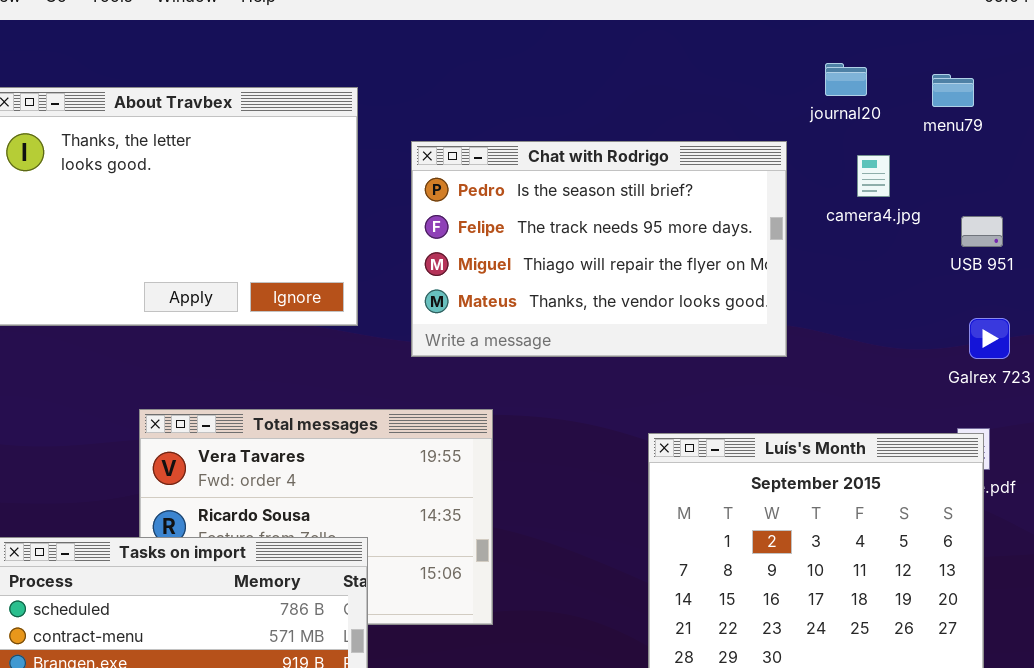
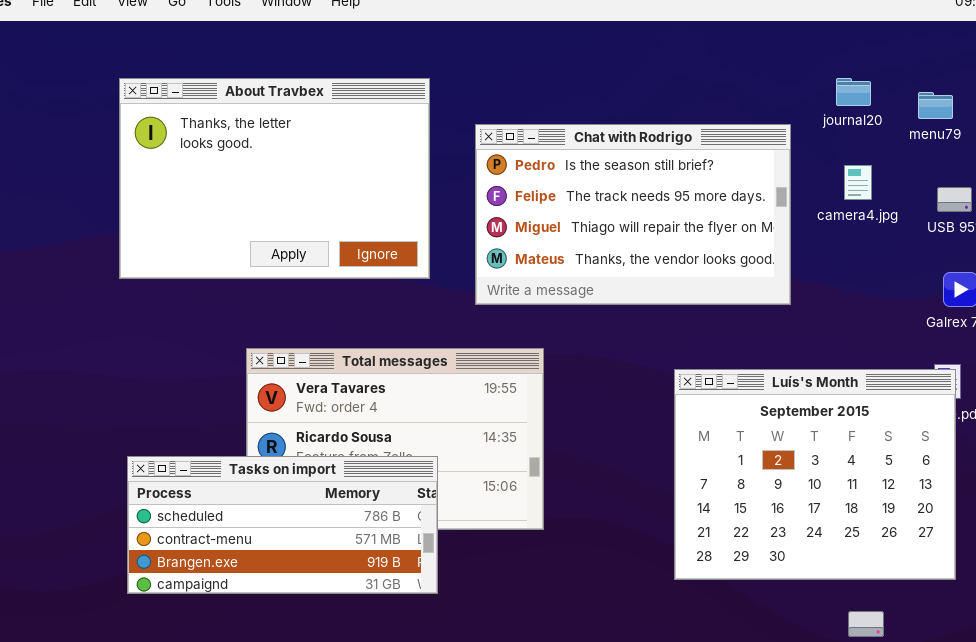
journal20: [825,63,867,96] -> [836,78,871,106], moved
menu79: [932,74,974,107] -> [918,92,953,119], moved
camera4.jpg: [857,155,890,197] -> [844,165,872,200], moved

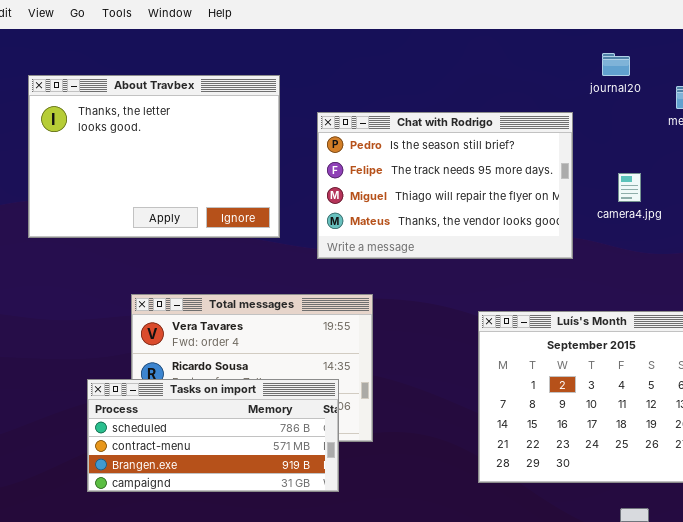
journal20: [836,78,871,106] -> [602,53,630,76], moved
camera4.jpg: [844,165,872,200] -> [618,173,641,202], moved
Tasks on import: [127,456,438,594] -> [87,379,339,492], moved

